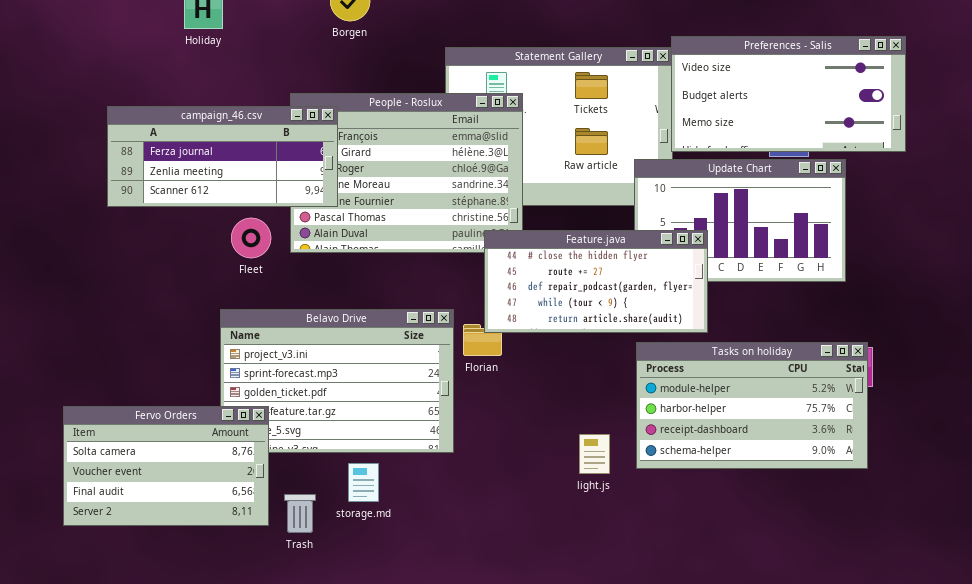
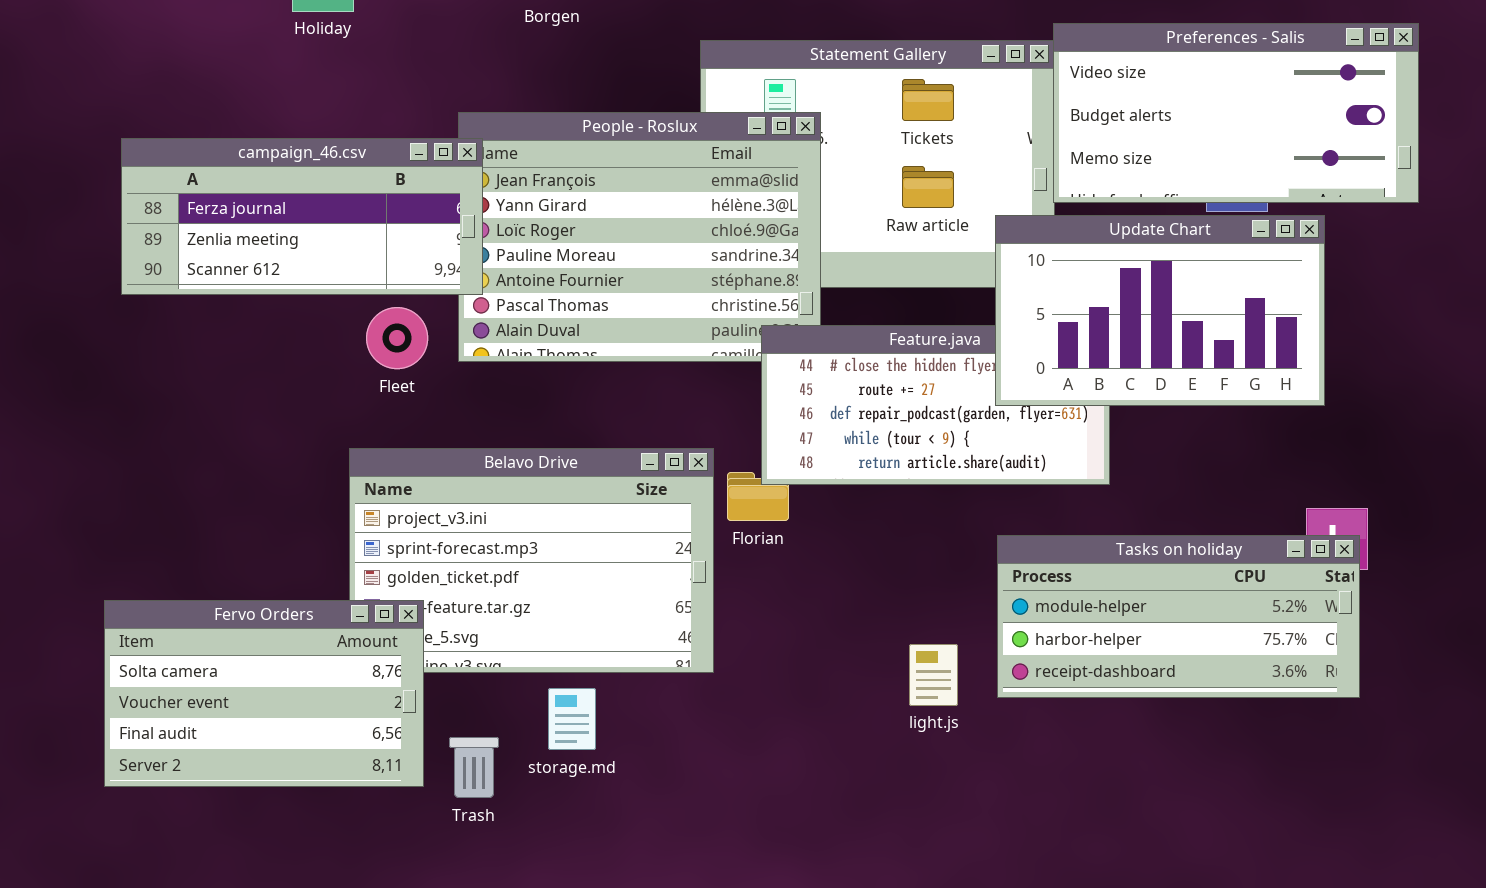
campaign_46.csv: [107,106,338,207] -> [121,138,483,295], moved
Update Chart: [634,159,846,282] -> [995,215,1325,406], raised
Tasks on holiday: [636,342,868,469] -> [997,535,1360,698], resized

